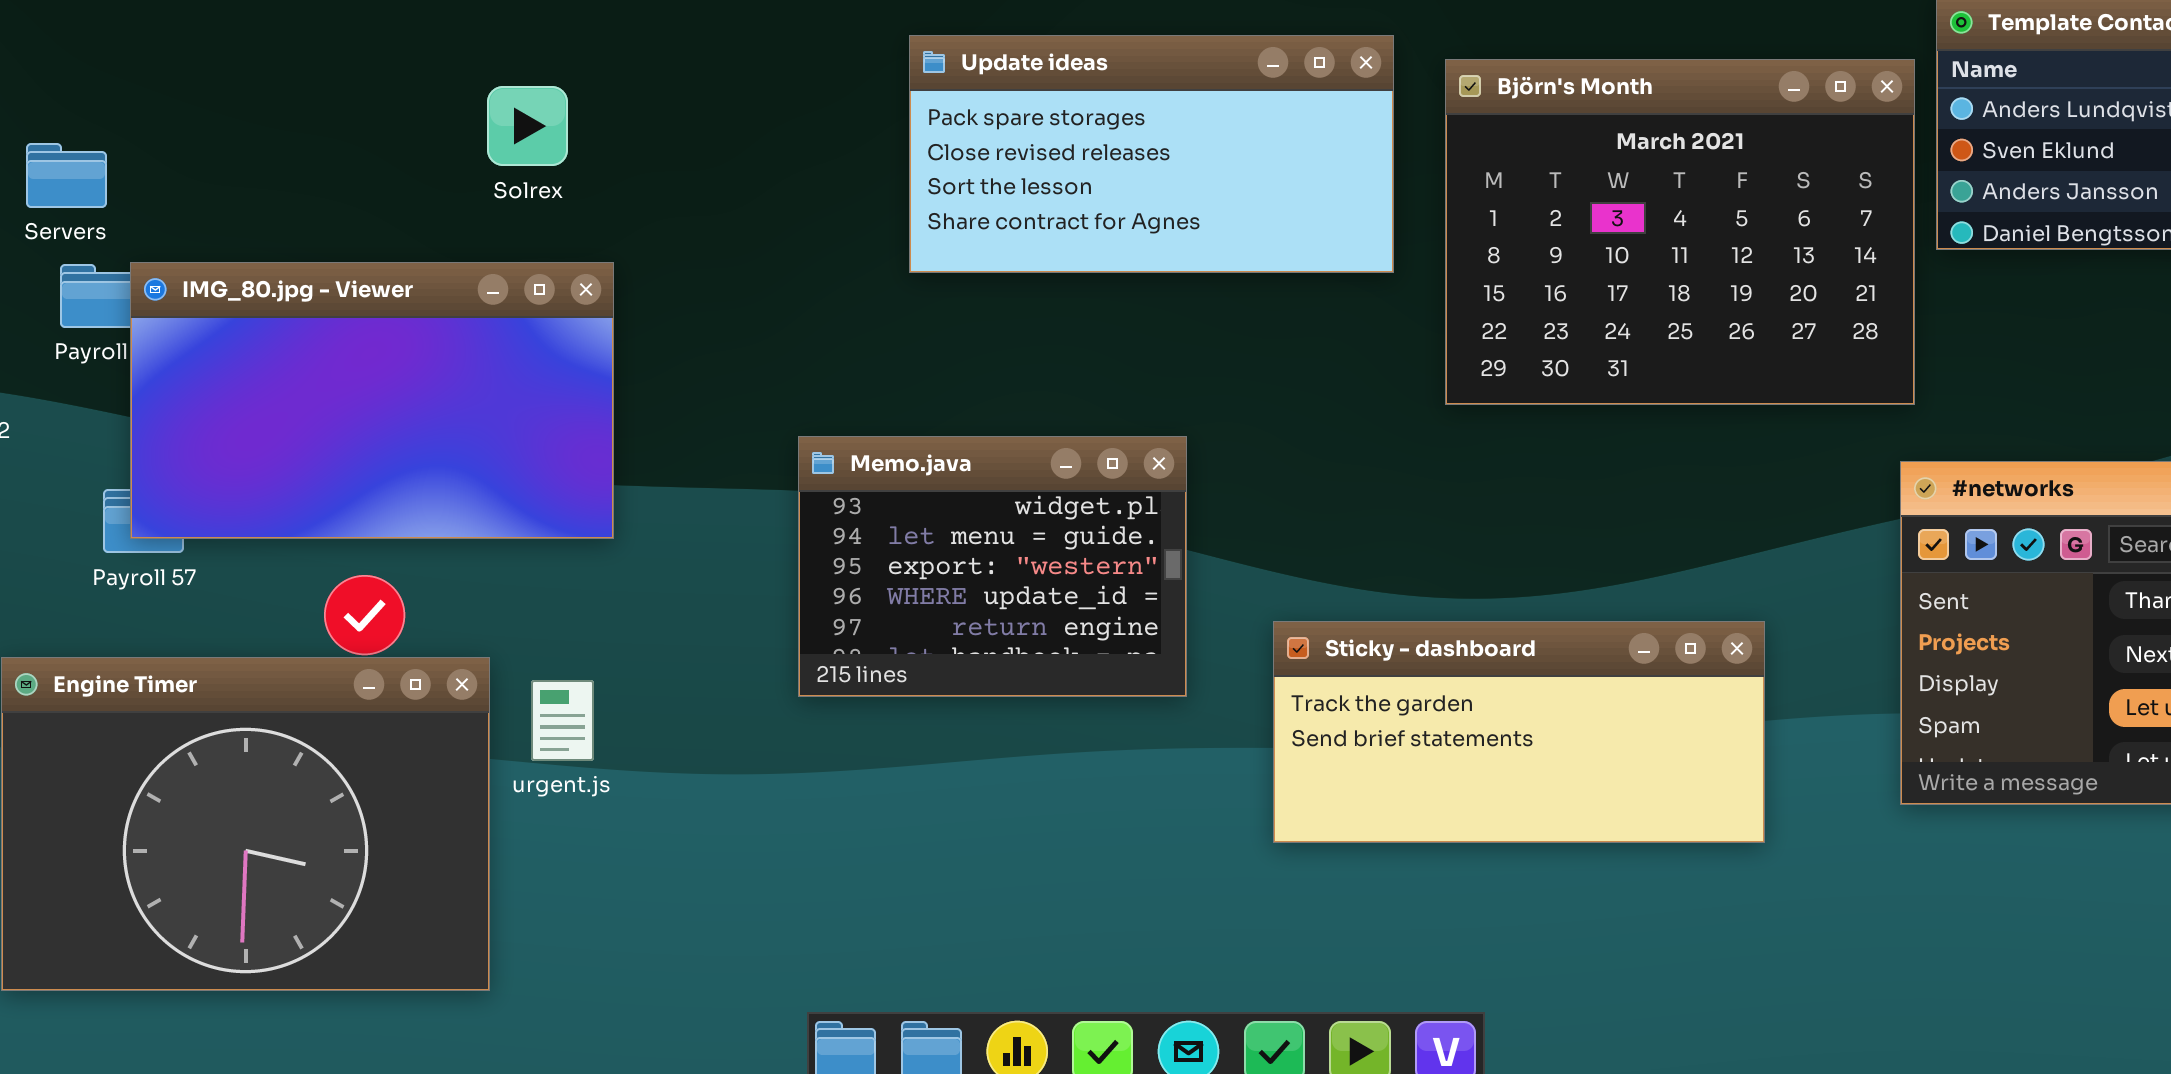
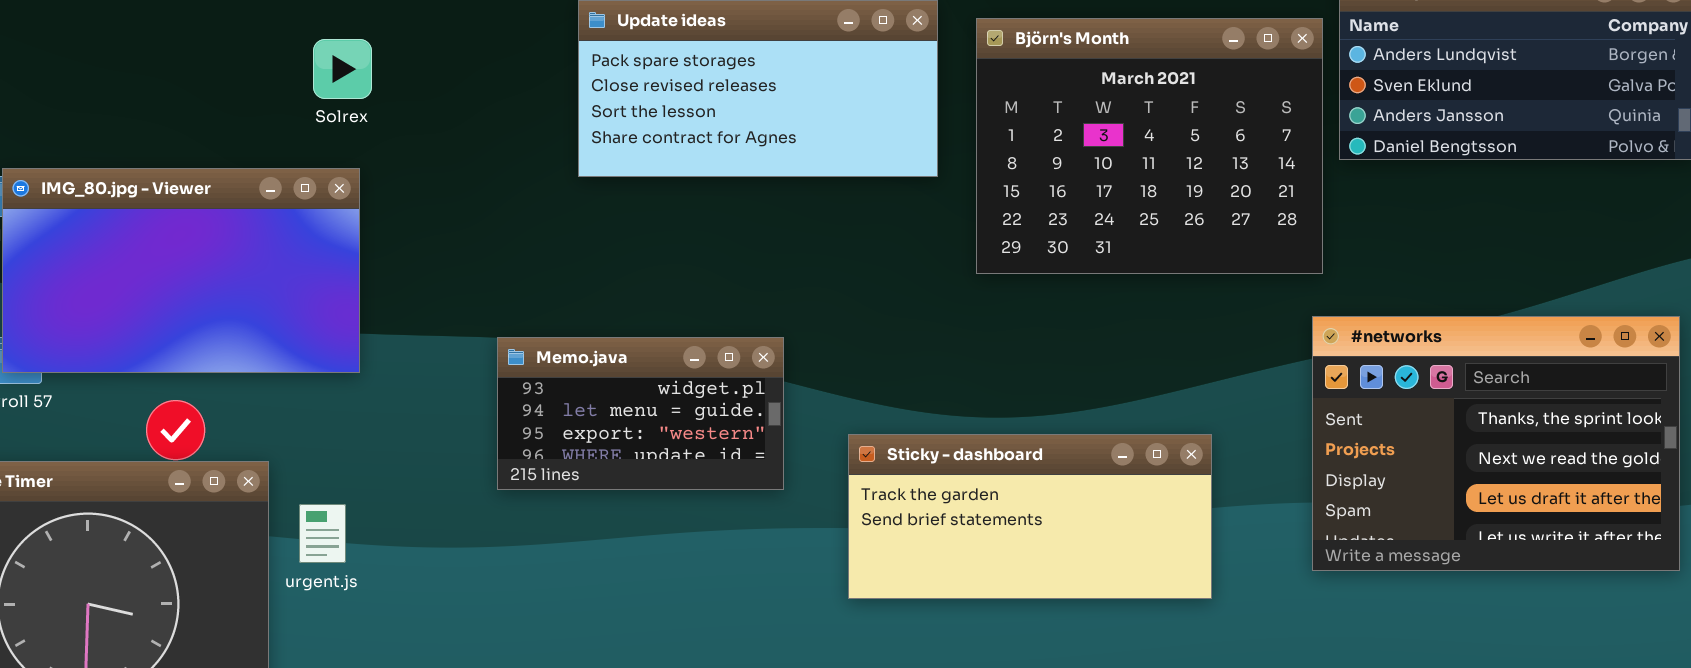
Solrex: [487,86,568,166] -> [313,39,372,99], moved
Memo.java: [798,436,1187,697] -> [497,337,784,490], resized
urgent.js: [531,680,594,761] -> [299,504,346,563], moved

